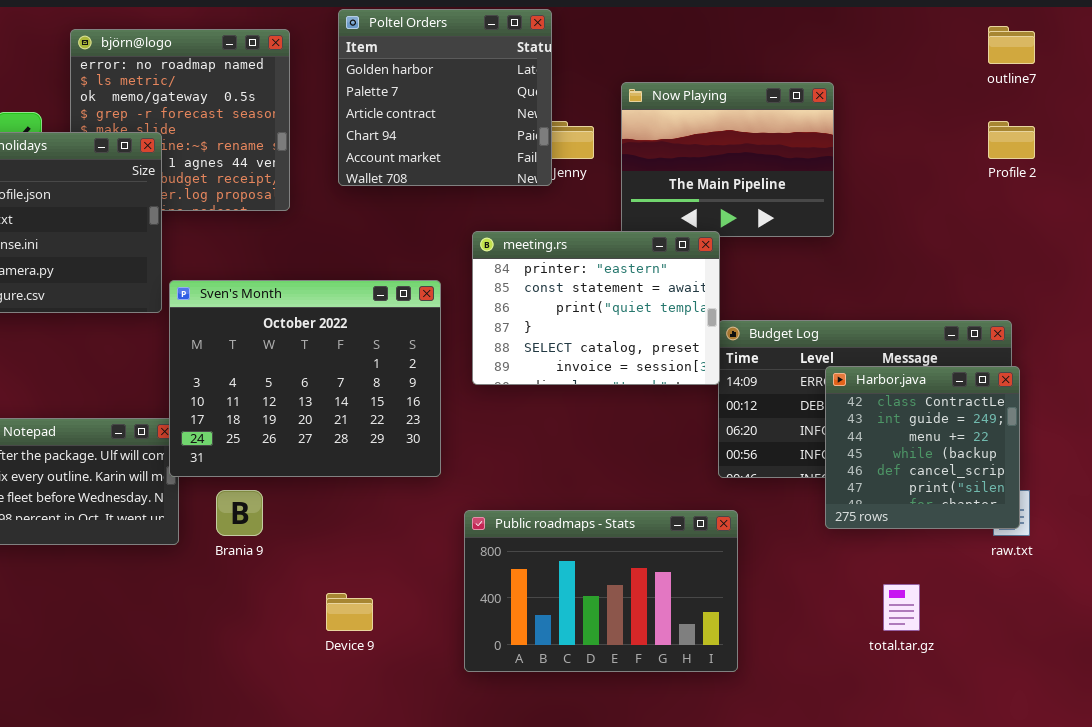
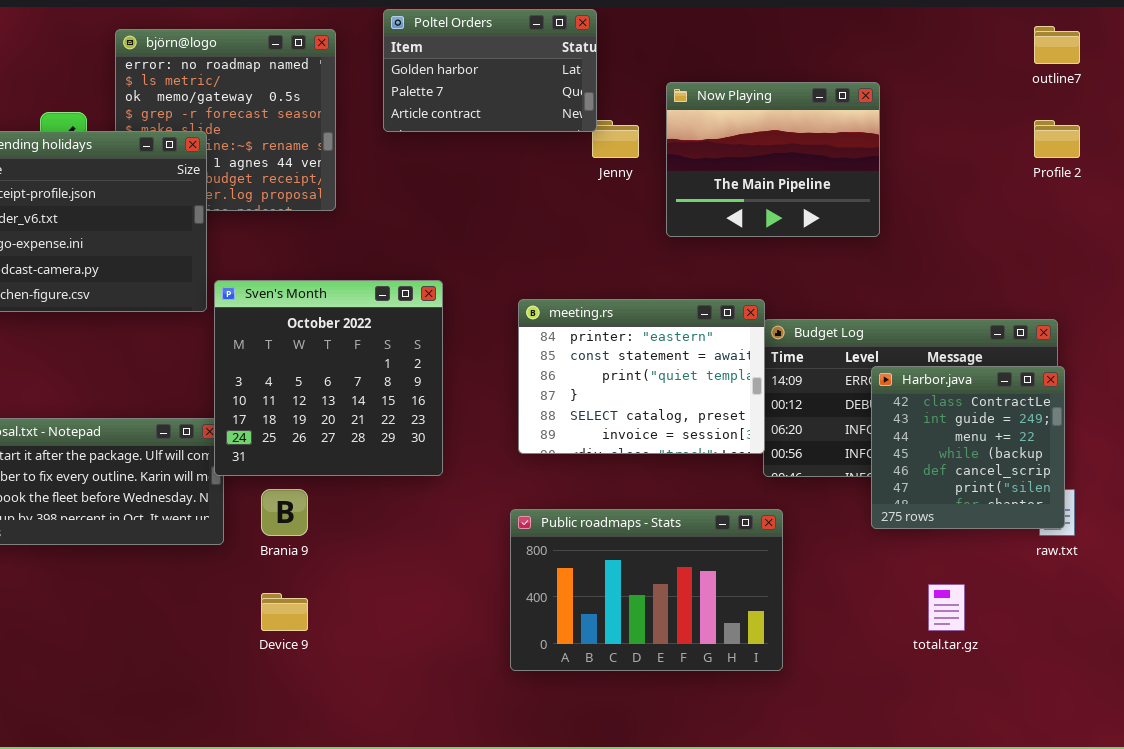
Poltel Orders: [338,9,552,186] -> [383,9,597,132], resized
meeting.rs: [472,231,720,385] -> [518,299,765,454], moved
Sven's Month: [169,280,441,477] -> [214,280,443,476], resized
Device 9: [326,593,373,631] -> [261,593,308,631], moved

